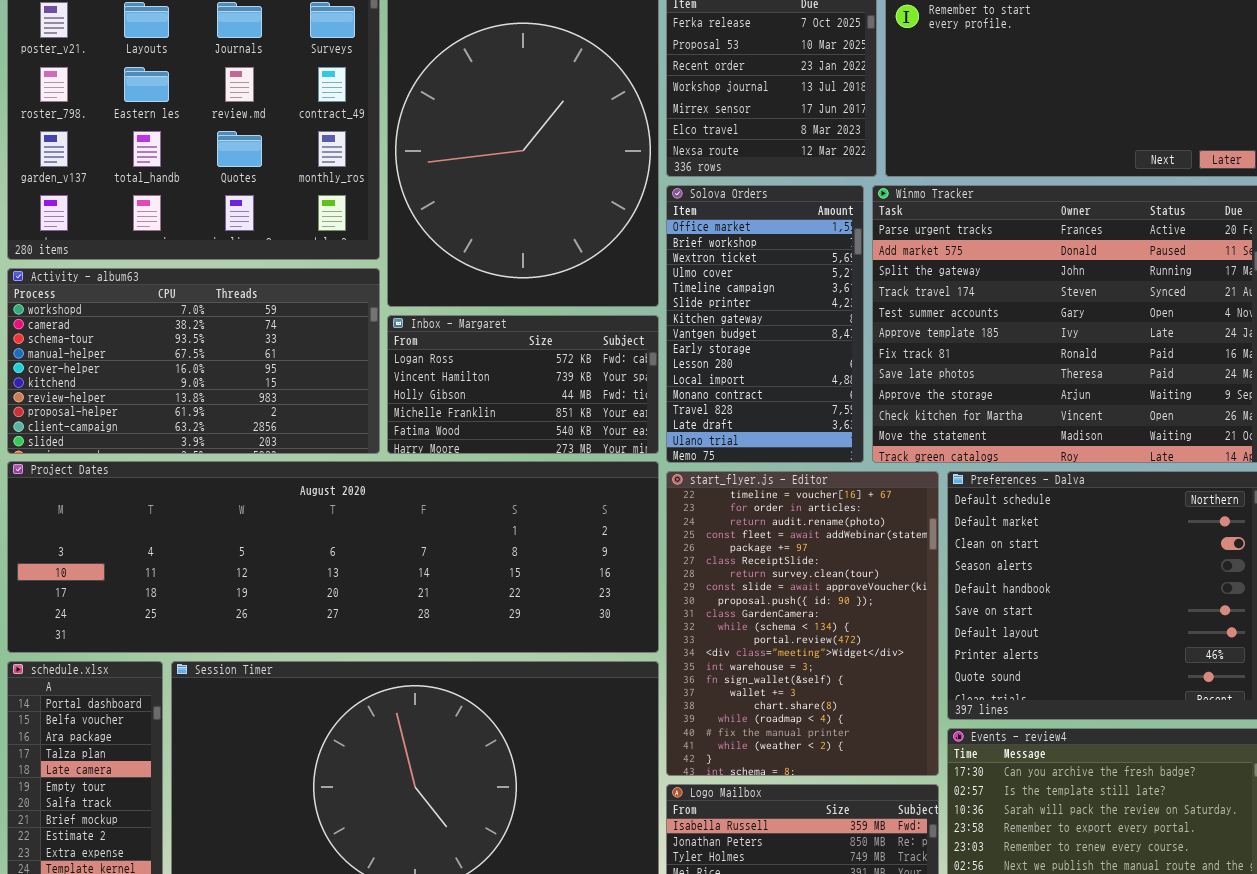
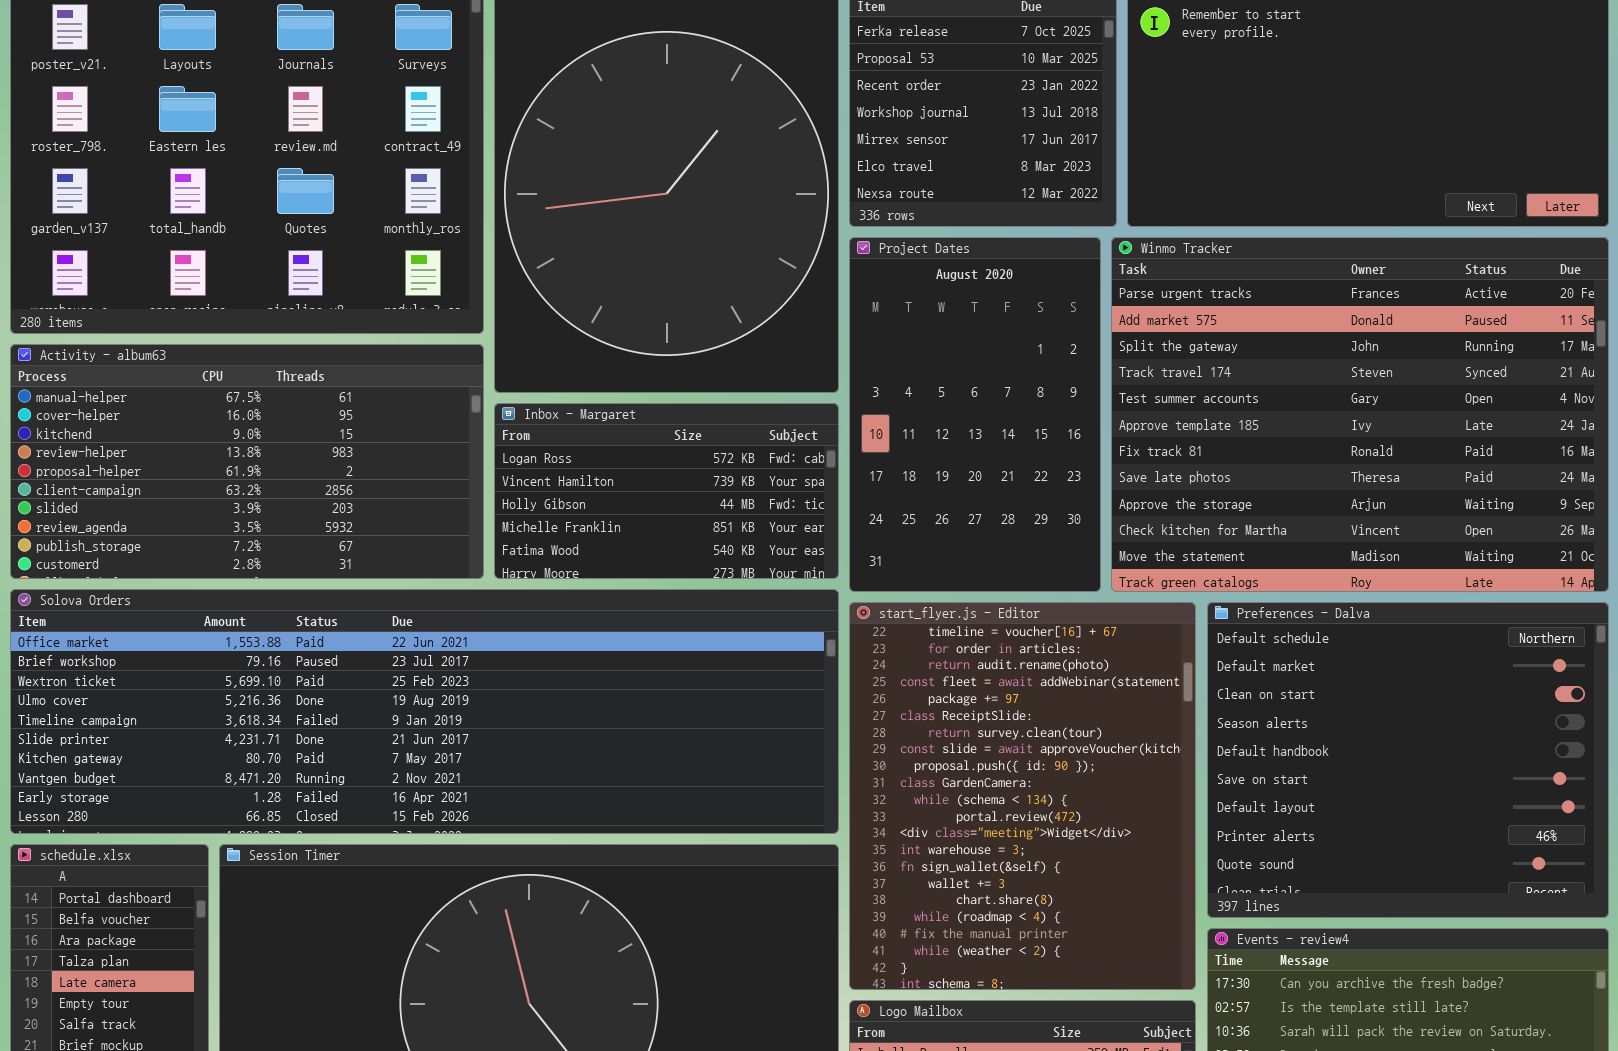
Solova Orders: [666,185,864,463] -> [10,589,839,834], moved, resized
Activity - album63: [7,268,380,454] -> [10,344,484,579], scrolled down 3 rows
Project Dates: [7,461,659,653] -> [849,237,1101,592], moved, resized

